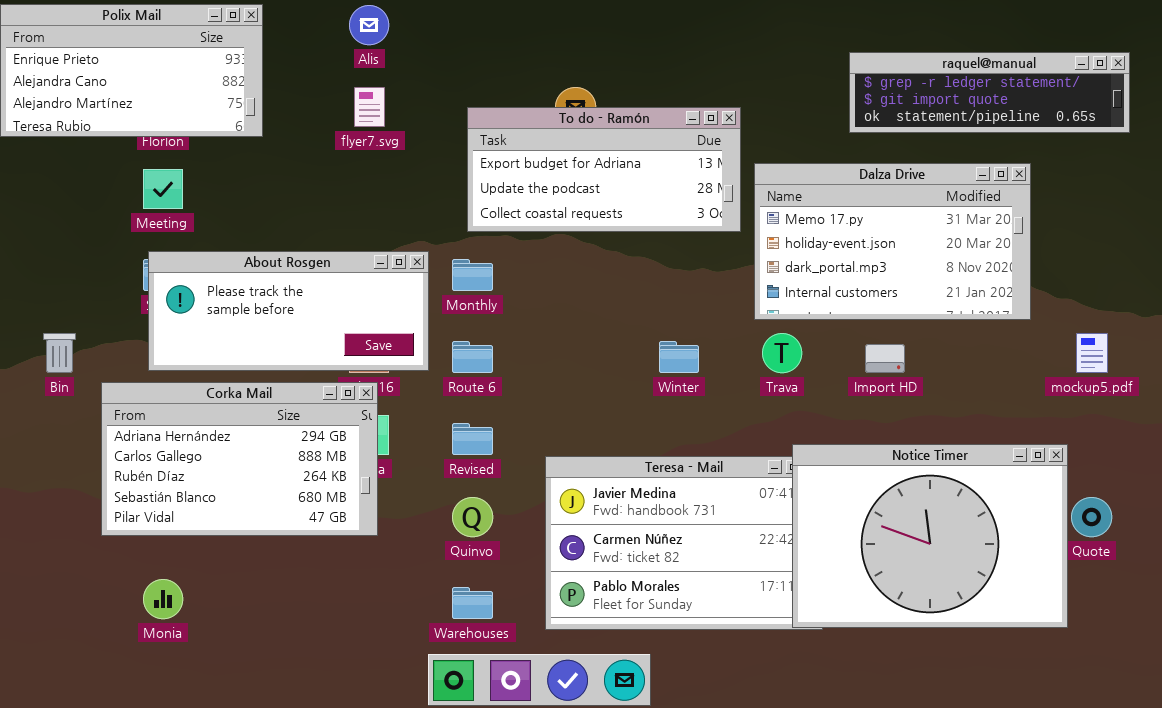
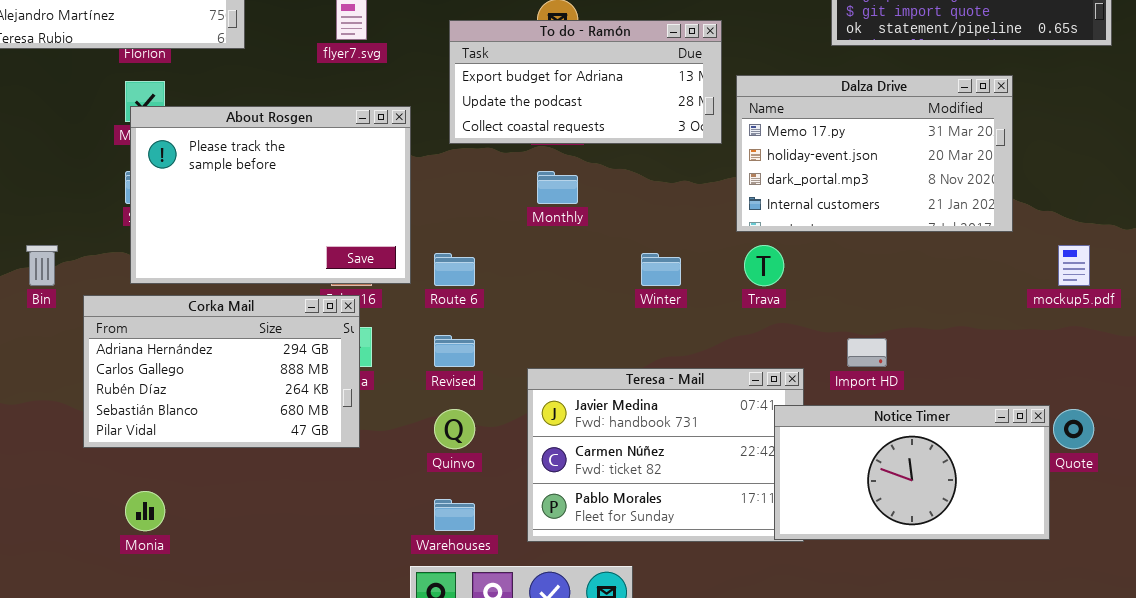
About Rosgen: [148,251,429,371] -> [130,106,411,284], resized
Monthly: [452,259,493,291] -> [537,171,578,204], moved
Import HD: [865,344,905,373] -> [847,338,887,367], moved
Notice Timer: [792,444,1068,628] -> [774,405,1050,540], resized

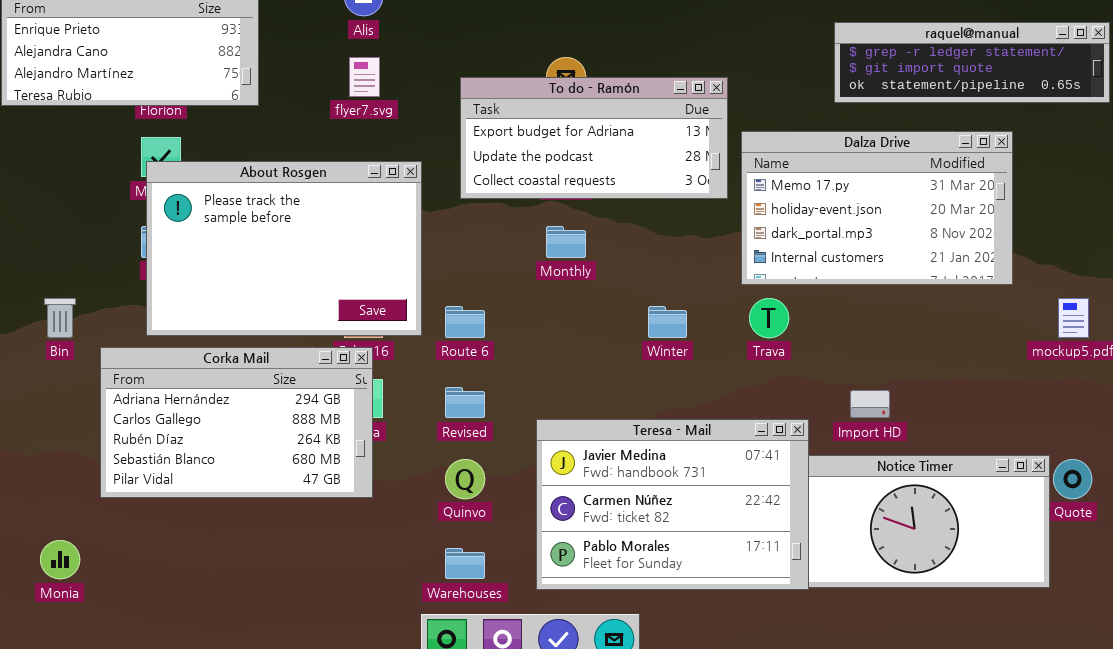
Teresa - Mail: [527,368,804,542] -> [536,419,809,590], raised
Monia: [125,491,165,531] -> [40,540,80,579], moved

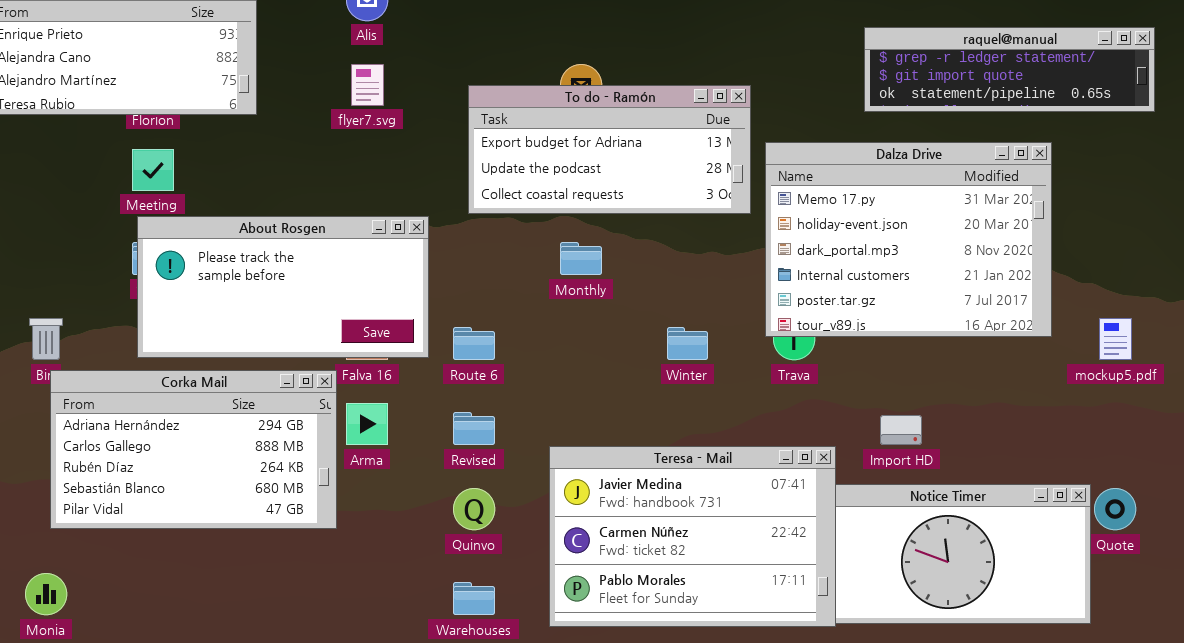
Dalza Drive: [741,131,1013,285] -> [765,142,1052,337], resized
About Rosgen: [146,161,422,336] -> [137,216,429,358], resized
Corka Mail: [100,347,373,498] -> [50,370,337,529], moved

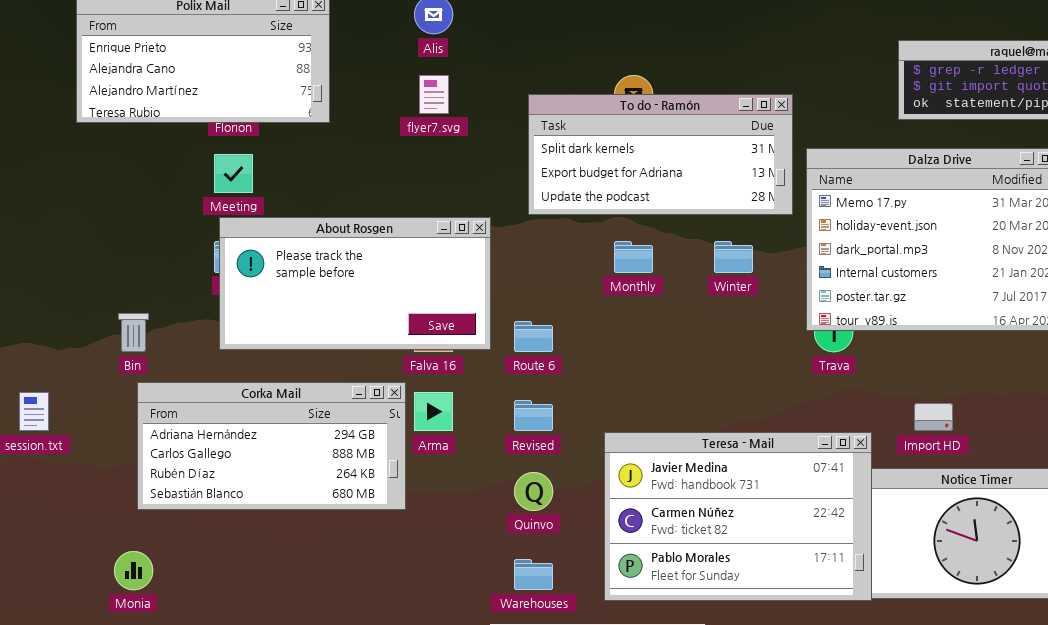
To do - Ramón: [468,85,751,214] -> [528,94,793,215], scrolled up 1 row
Winter: [667,327,708,360] -> [714,241,753,273], moved
Corka Mail: [50,370,337,529] -> [137,382,406,510], resized

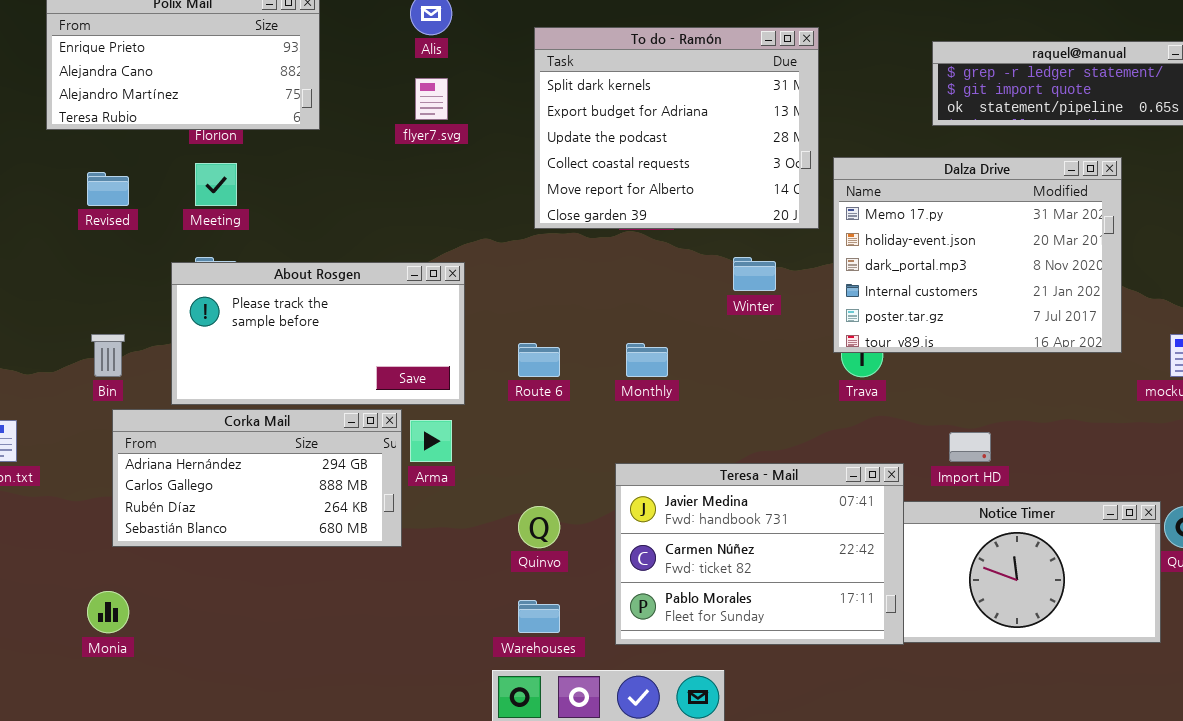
To do - Ramón: [528,94,793,215] -> [534,27,819,229], resized
About Rosgen: [219,217,491,350] -> [171,262,465,405], moved
Monthly: [614,241,653,273] -> [626,343,668,377], moved
Revised: [514,400,553,431] -> [87,172,129,206], moved

